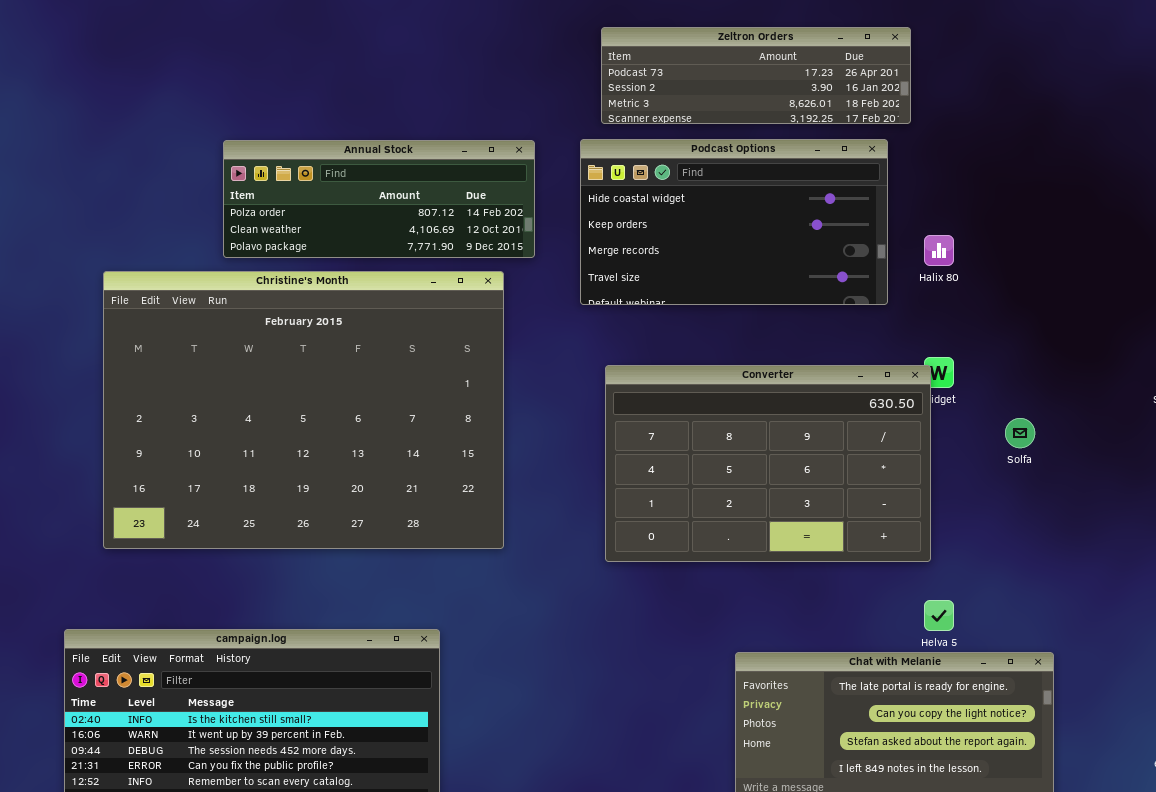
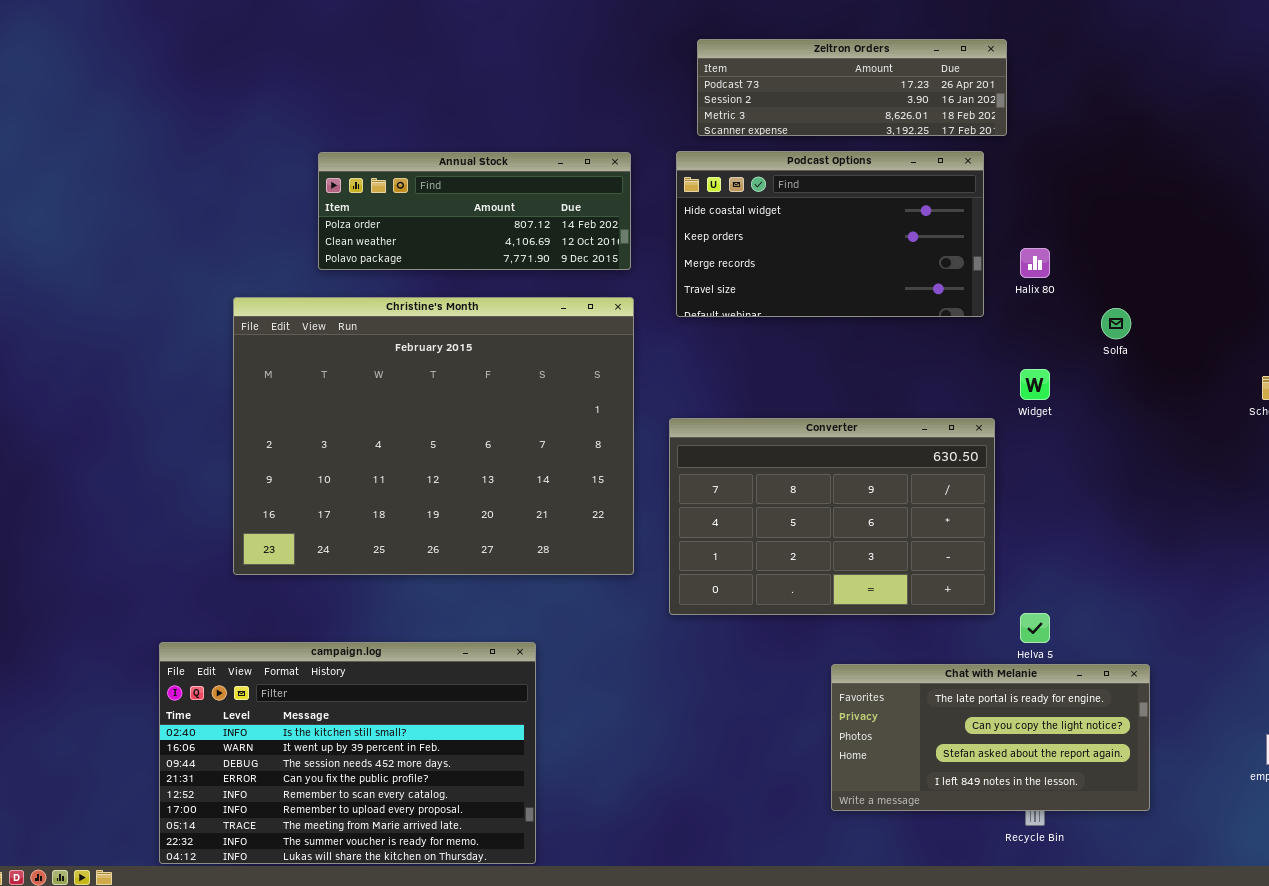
Christine's Month: [103,271,504,549] -> [233,297,634,575], moved
Converter: [605,365,931,562] -> [669,418,995,615], moved
Solfa: [1005,418,1035,448] -> [1101,308,1131,339], moved

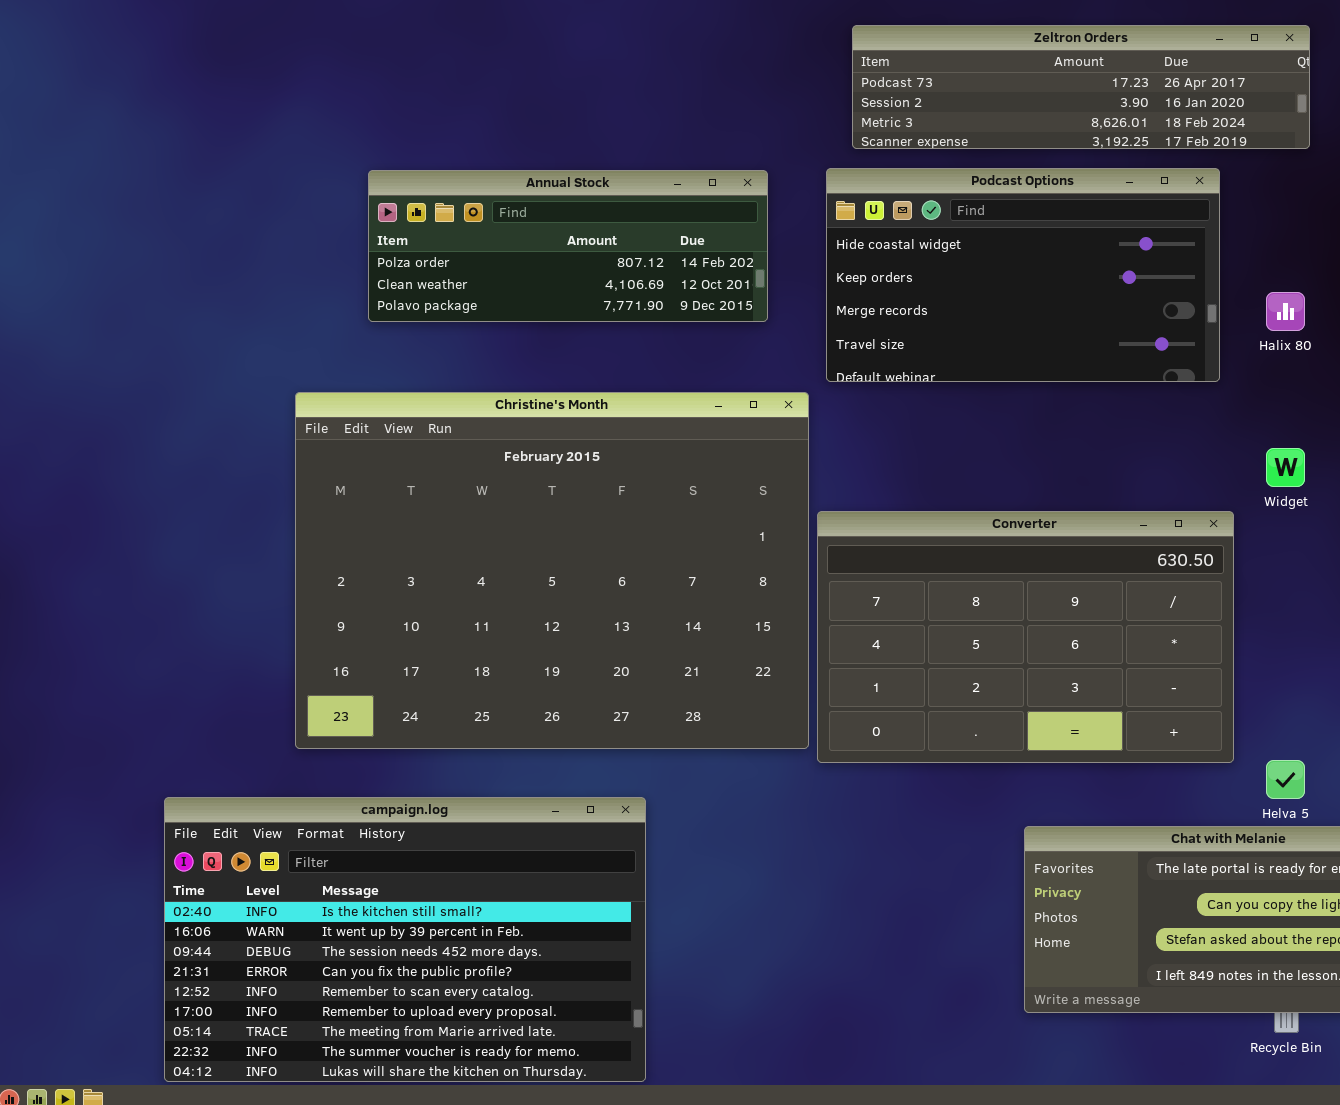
Zeltron Orders: [697,39,1007,136] -> [852,25,1310,149], resized
Christine's Month: [233,297,634,575] -> [295,392,809,749], moved

